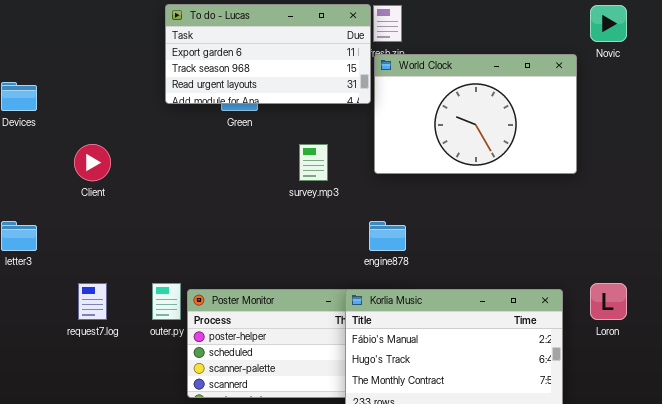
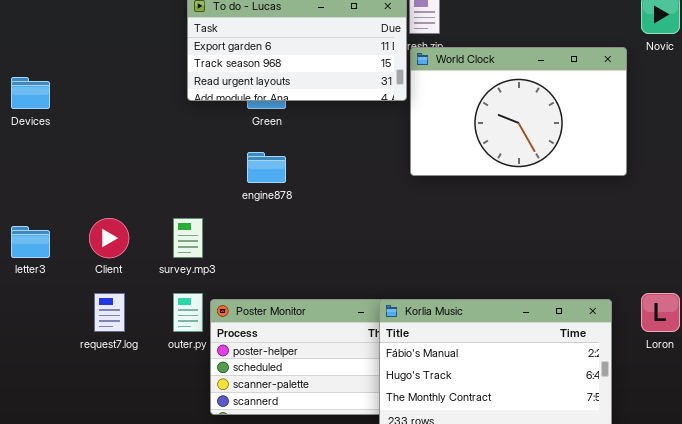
Client: [74,144,111,181] -> [89,218,129,258], moved
survey.mp3: [299,144,328,181] -> [173,218,203,258], moved
engine878: [369,221,406,251] -> [247,152,286,183], moved

